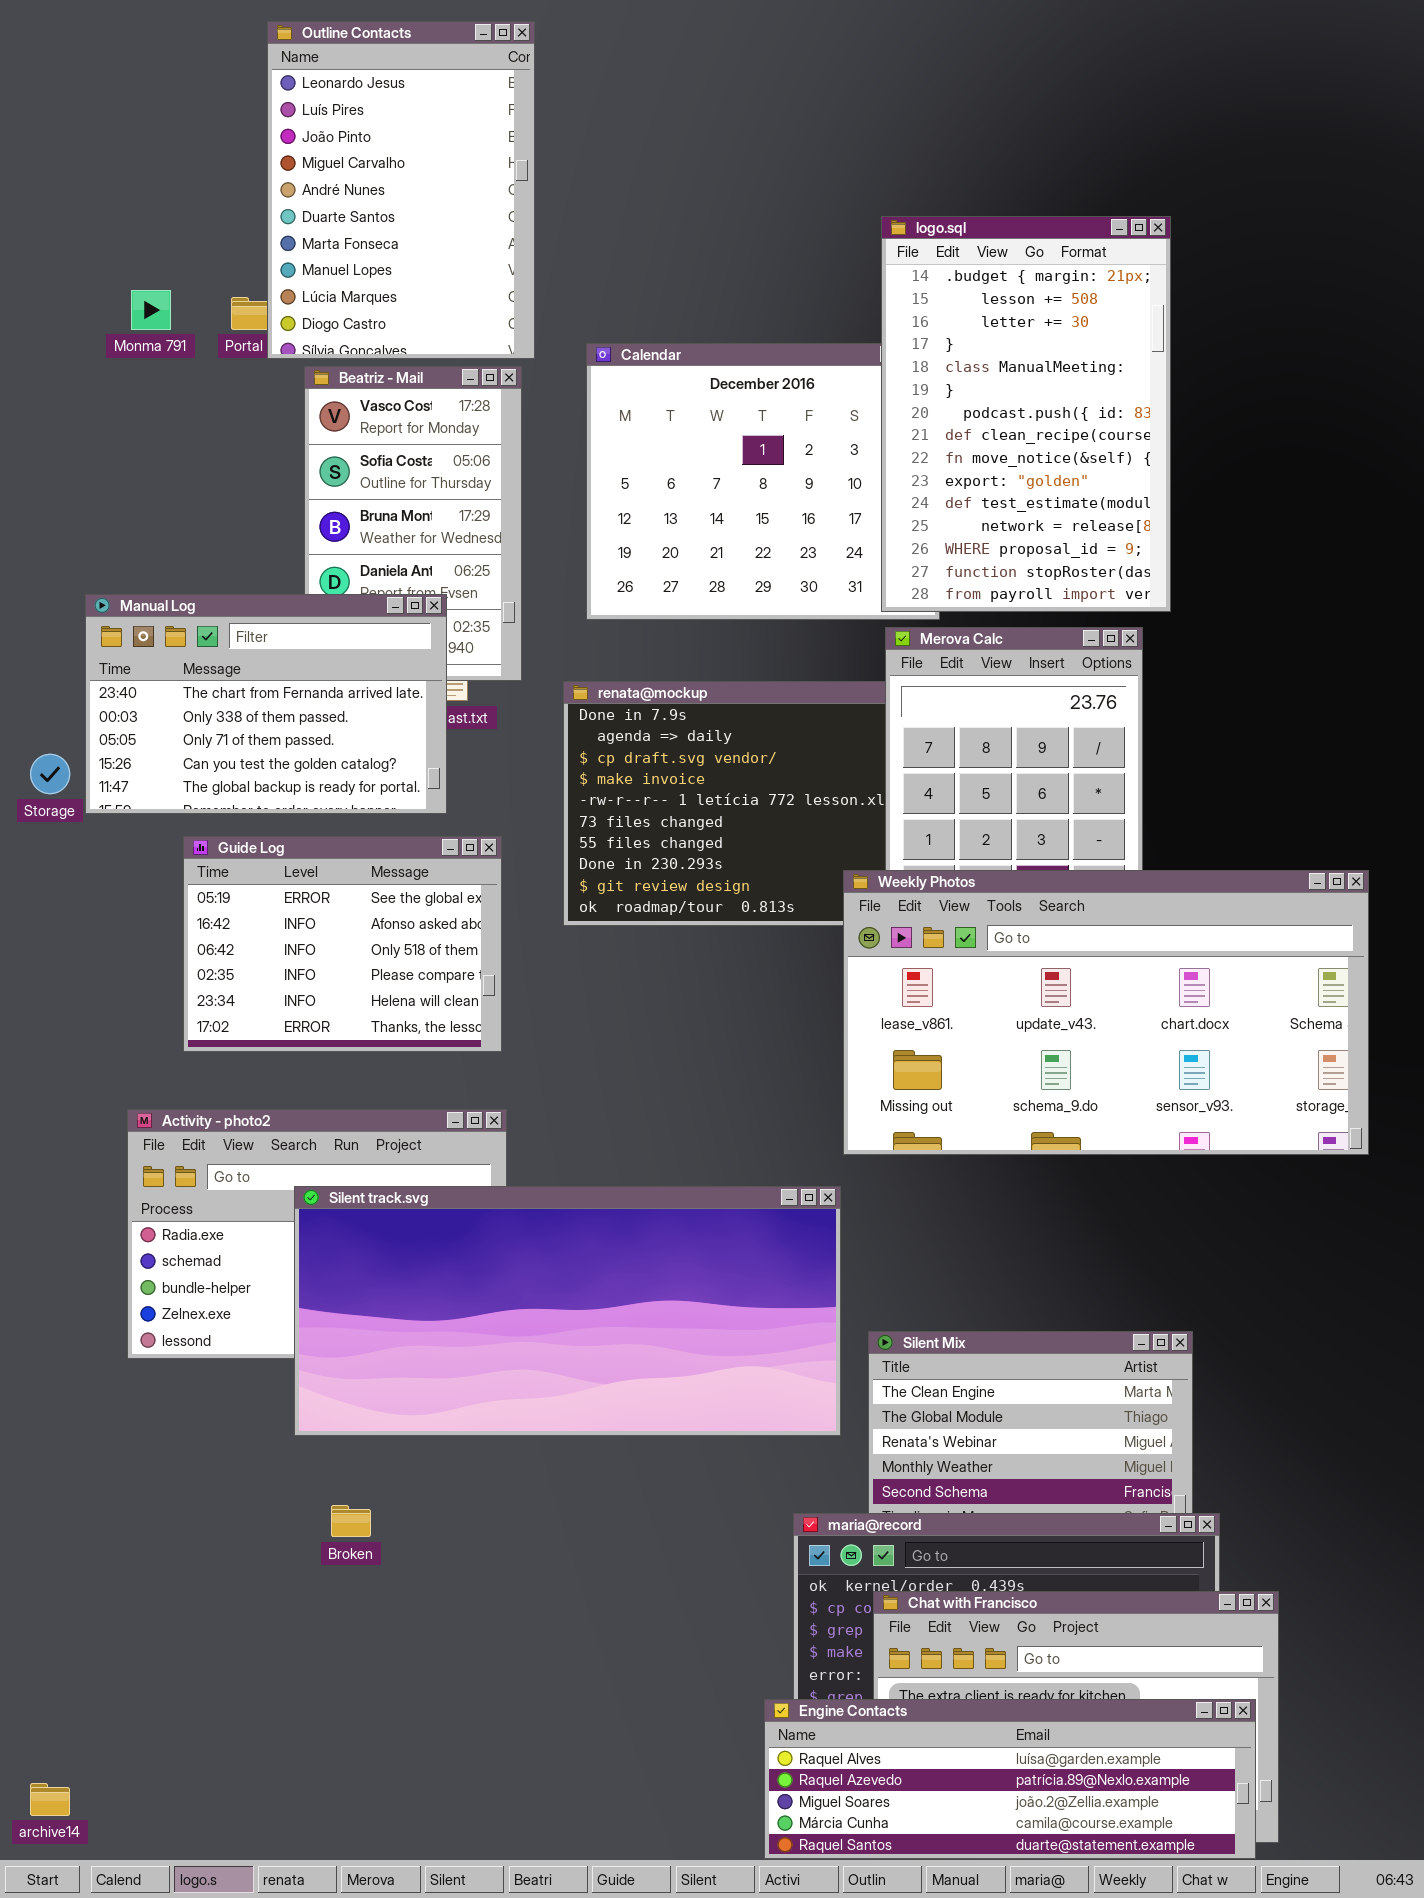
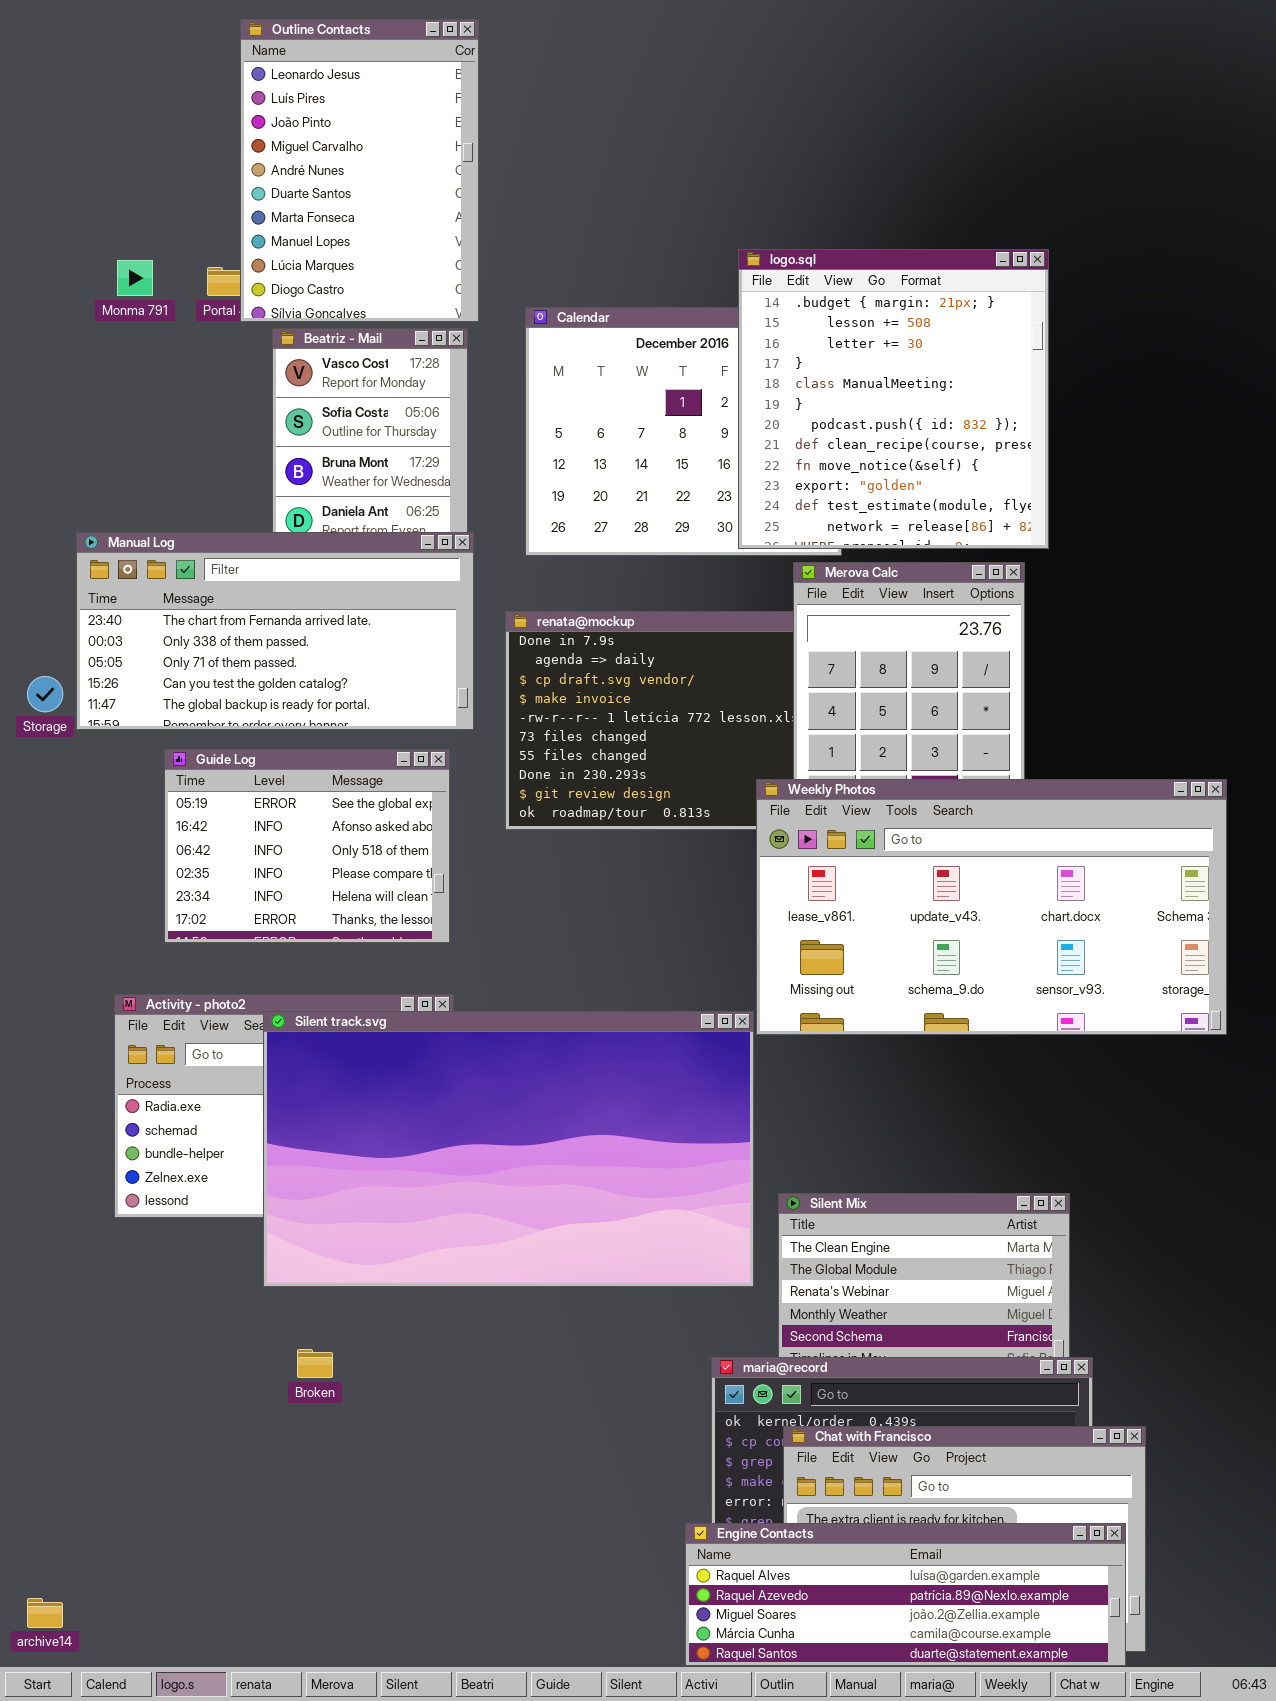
logo.sql: [881,216,1171,612] -> [738,249,1049,549], resized
Manual Log: [85,594,447,814] -> [76,532,474,730], resized
Silent track.svg: [294,1186,841,1436] -> [263,1011,754,1287], resized

